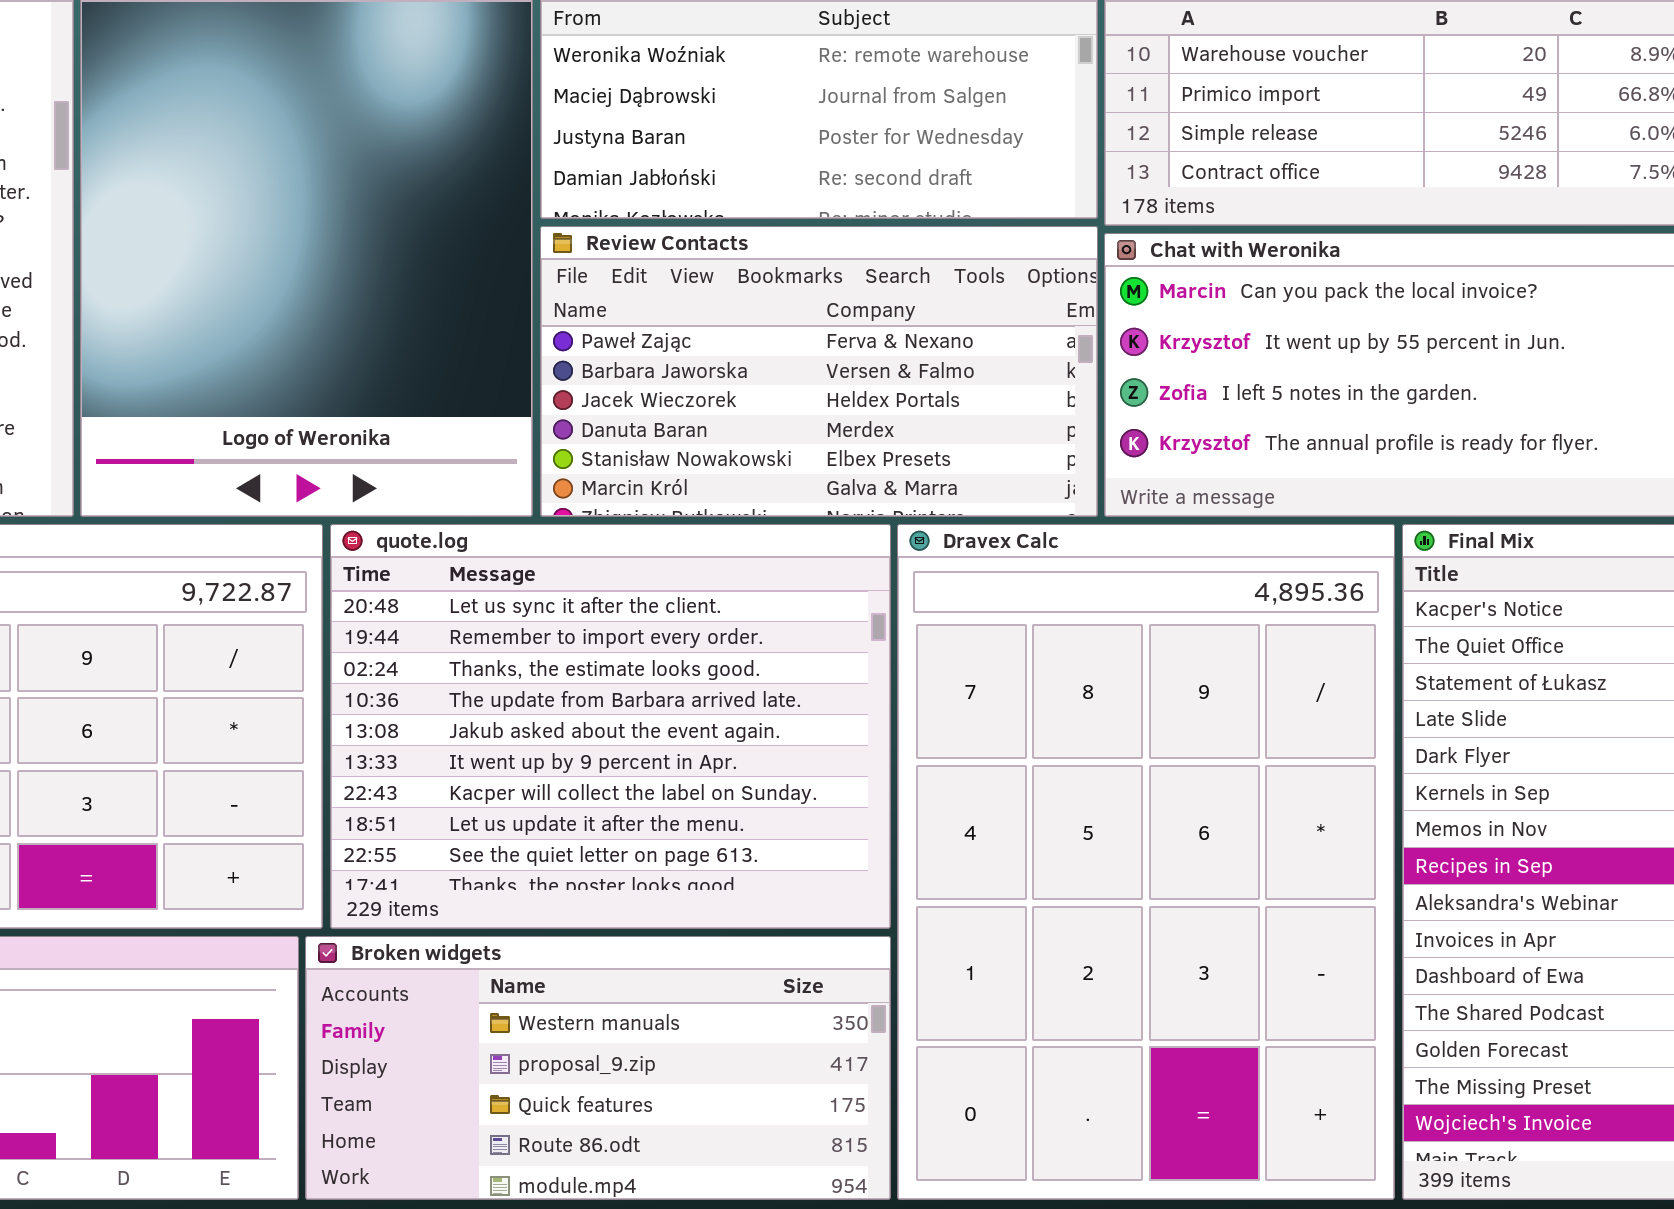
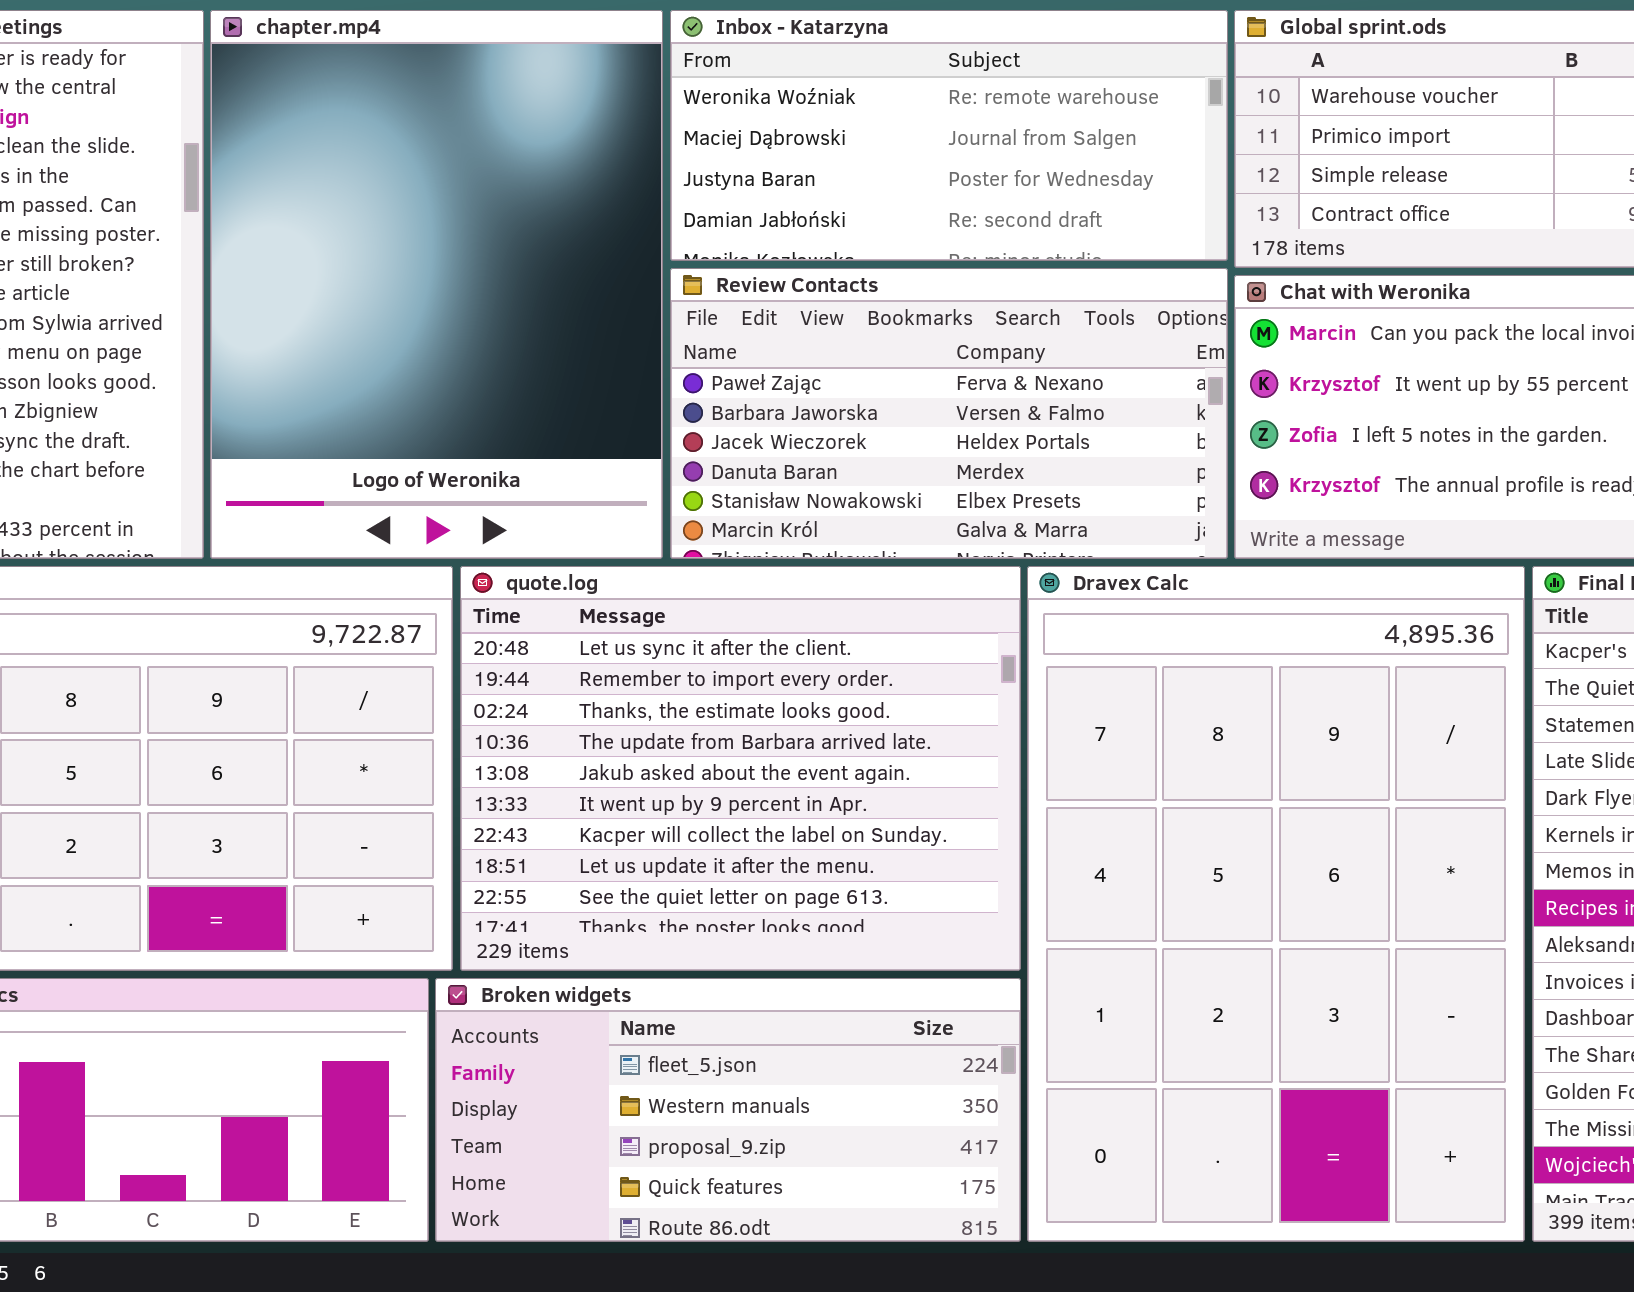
Broken widgets: [305,936,891,1200] -> [435,978,1021,1242], scrolled up 1 row

